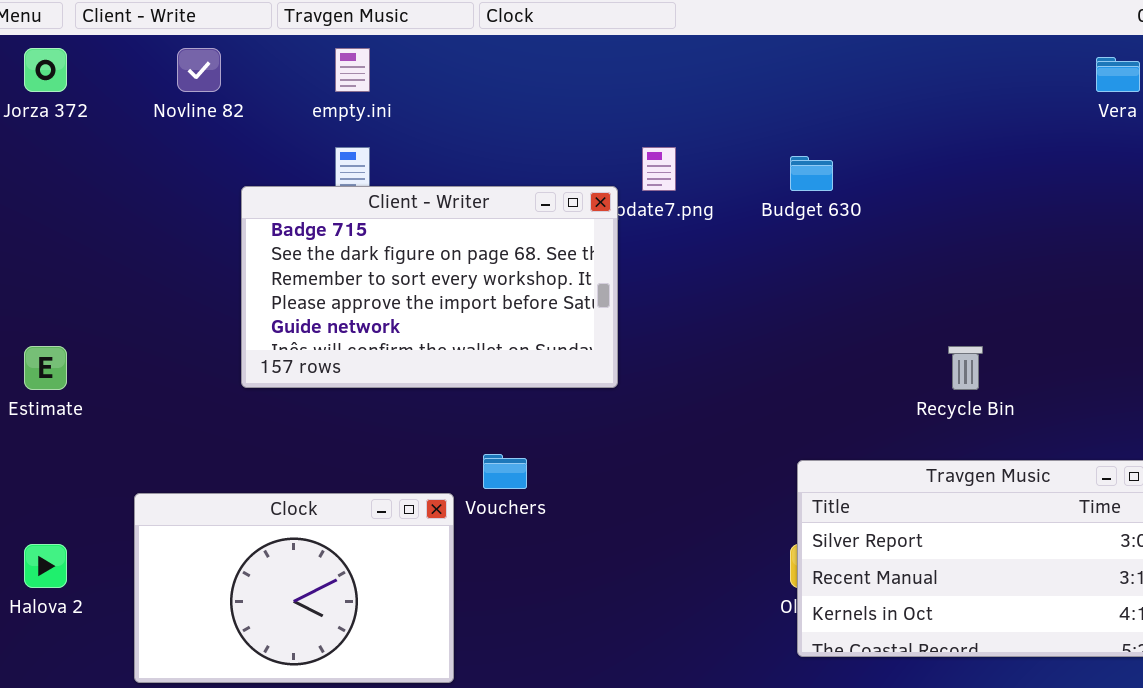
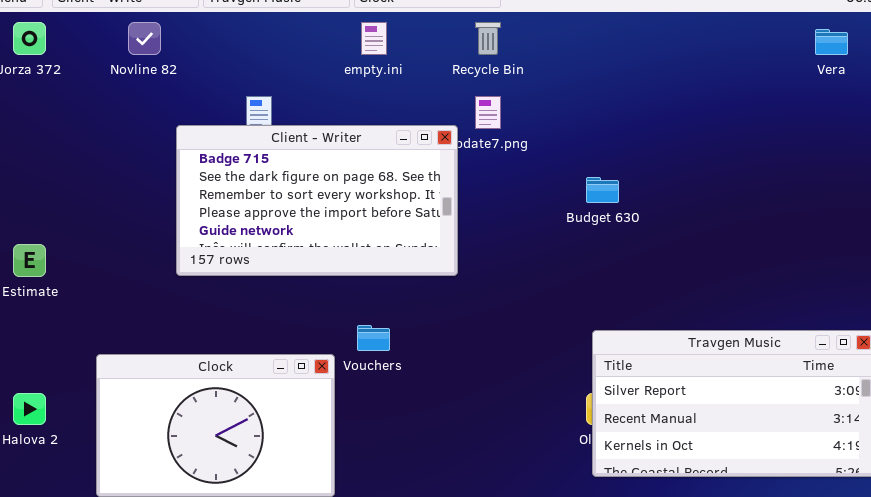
empty.ini: [335,48,370,92] -> [361,22,387,55], moved
Budget 630: [790,156,833,191] -> [586,177,619,203], moved
Recycle Bin: [948,346,983,390] -> [475,22,501,55], moved

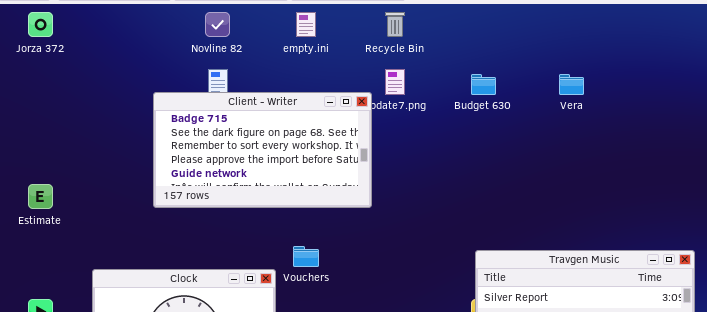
Novline 82: [128,22,161,55] -> [205,12,230,37], moved
Vera: [815,29,848,55] -> [559,74,584,95], moved
Budget 630: [586,177,619,203] -> [471,74,496,95], moved

